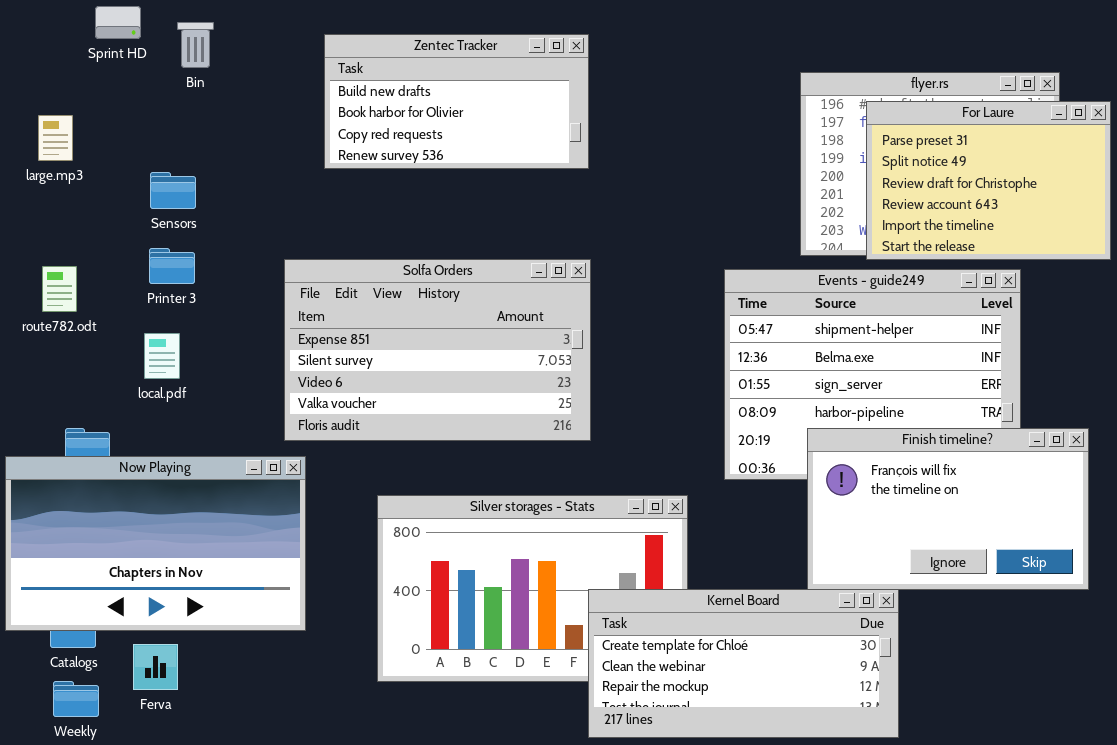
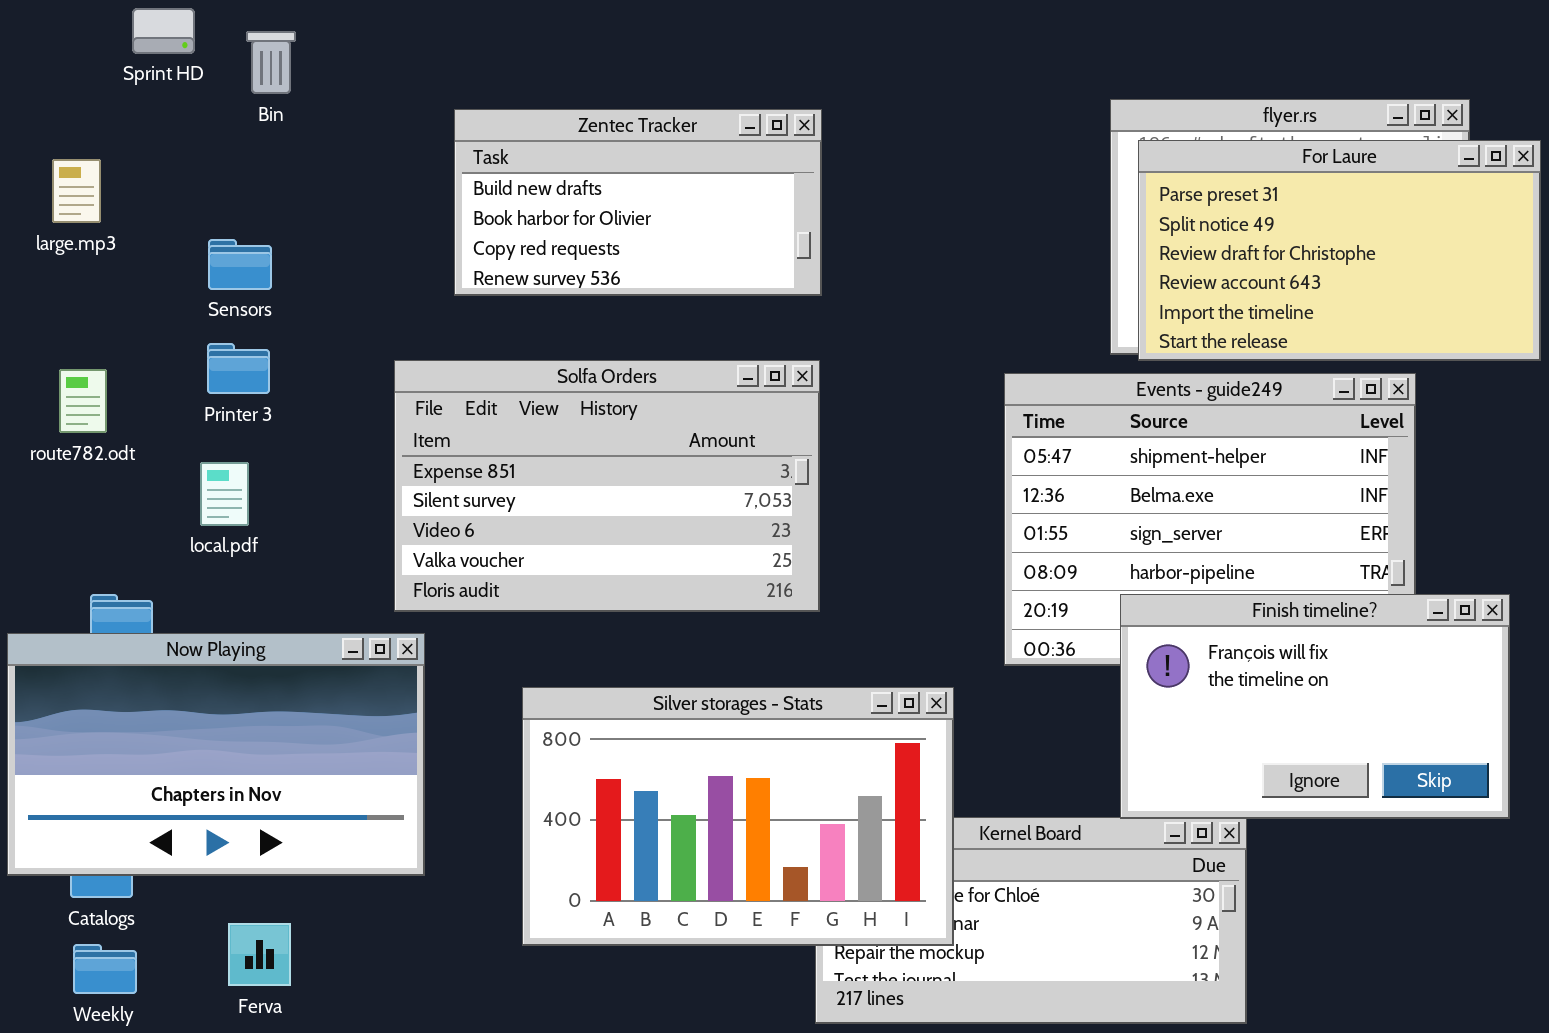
Zentec Tracker: [324,34,589,169] -> [454,109,822,296], moved
For Laure: [866,101,1111,260] -> [1138,140,1541,361], resized
Silver storages - Stats: [377,495,688,682] -> [522,687,954,946], raised
Ferva: [133,644,178,690] -> [228,923,291,986], moved

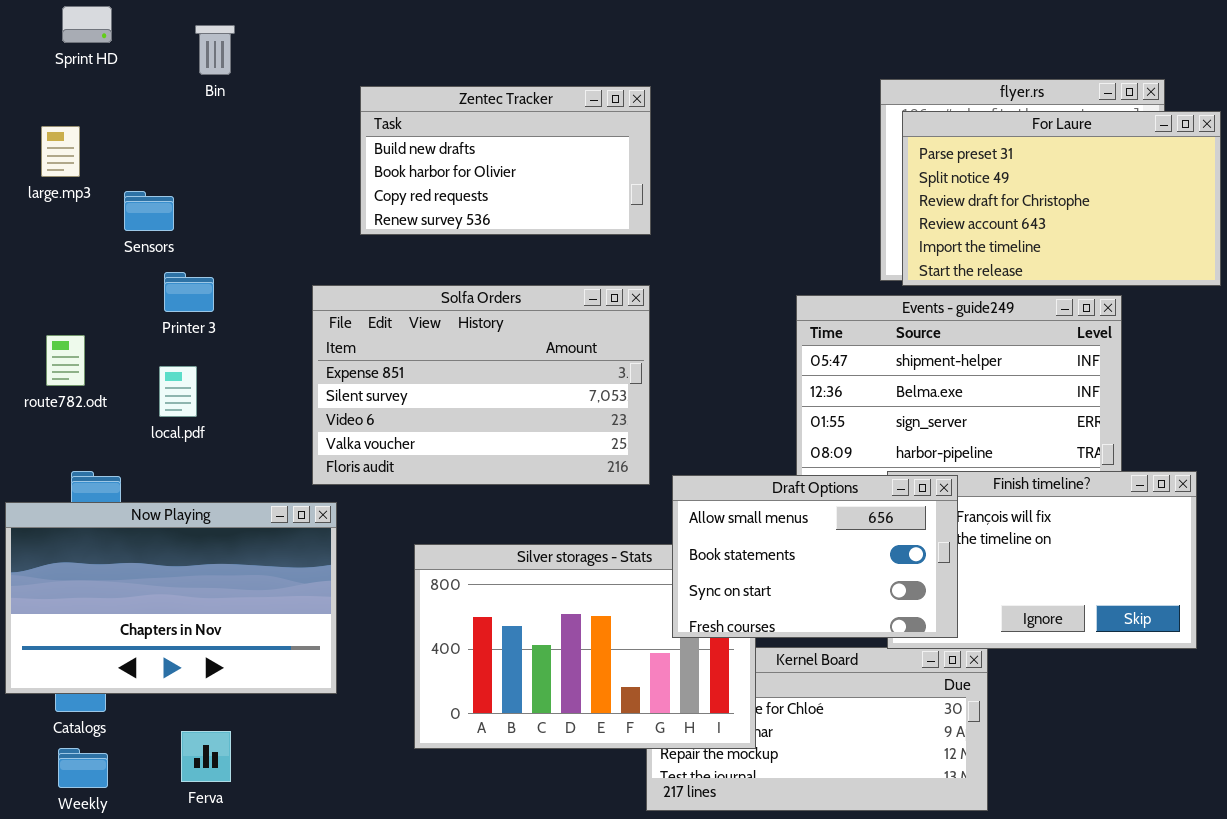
Sprint HD: [132,8,195,54] -> [62,6,112,43], moved
Sensors: [208,239,272,290] -> [124,191,174,231], moved
route782.odt: [59,369,107,433] -> [46,335,85,386], moved
Draft Options: none -> [672,475,958,638], opened

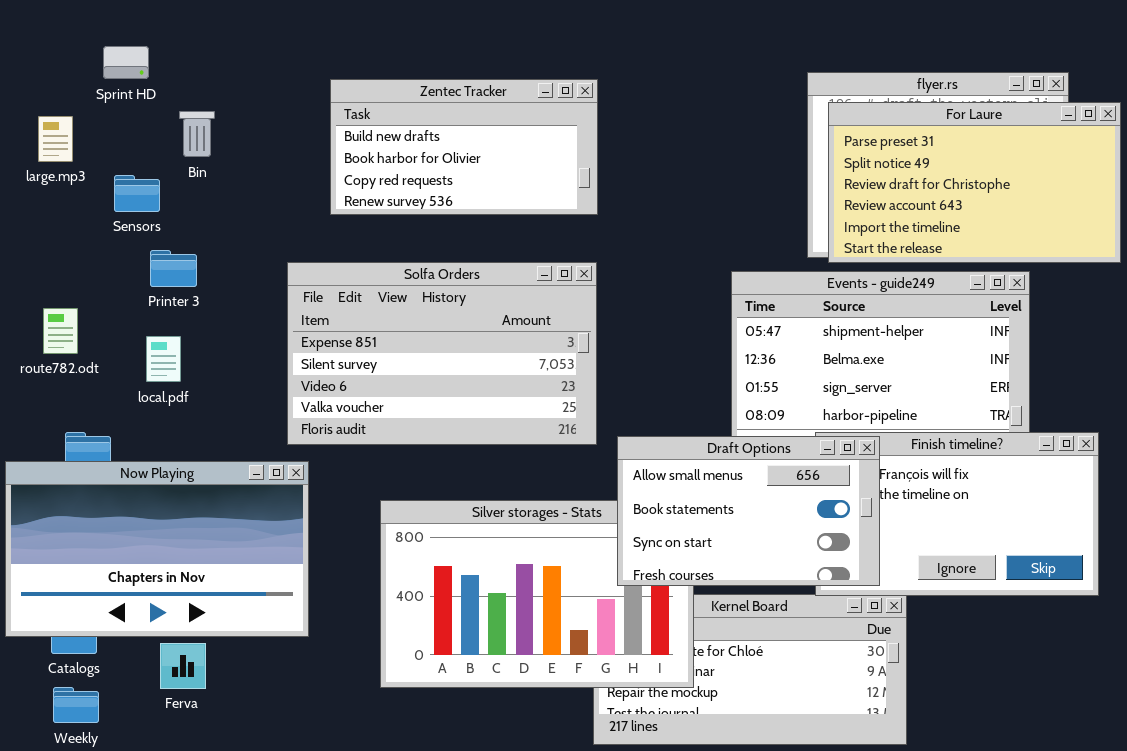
Sprint HD: [62,6,112,43] -> [103,46,149,79], moved
Bin: [195,25,235,75] -> [179,111,215,157], moved
Ferva: [181,731,231,782] -> [160,643,206,689], moved

